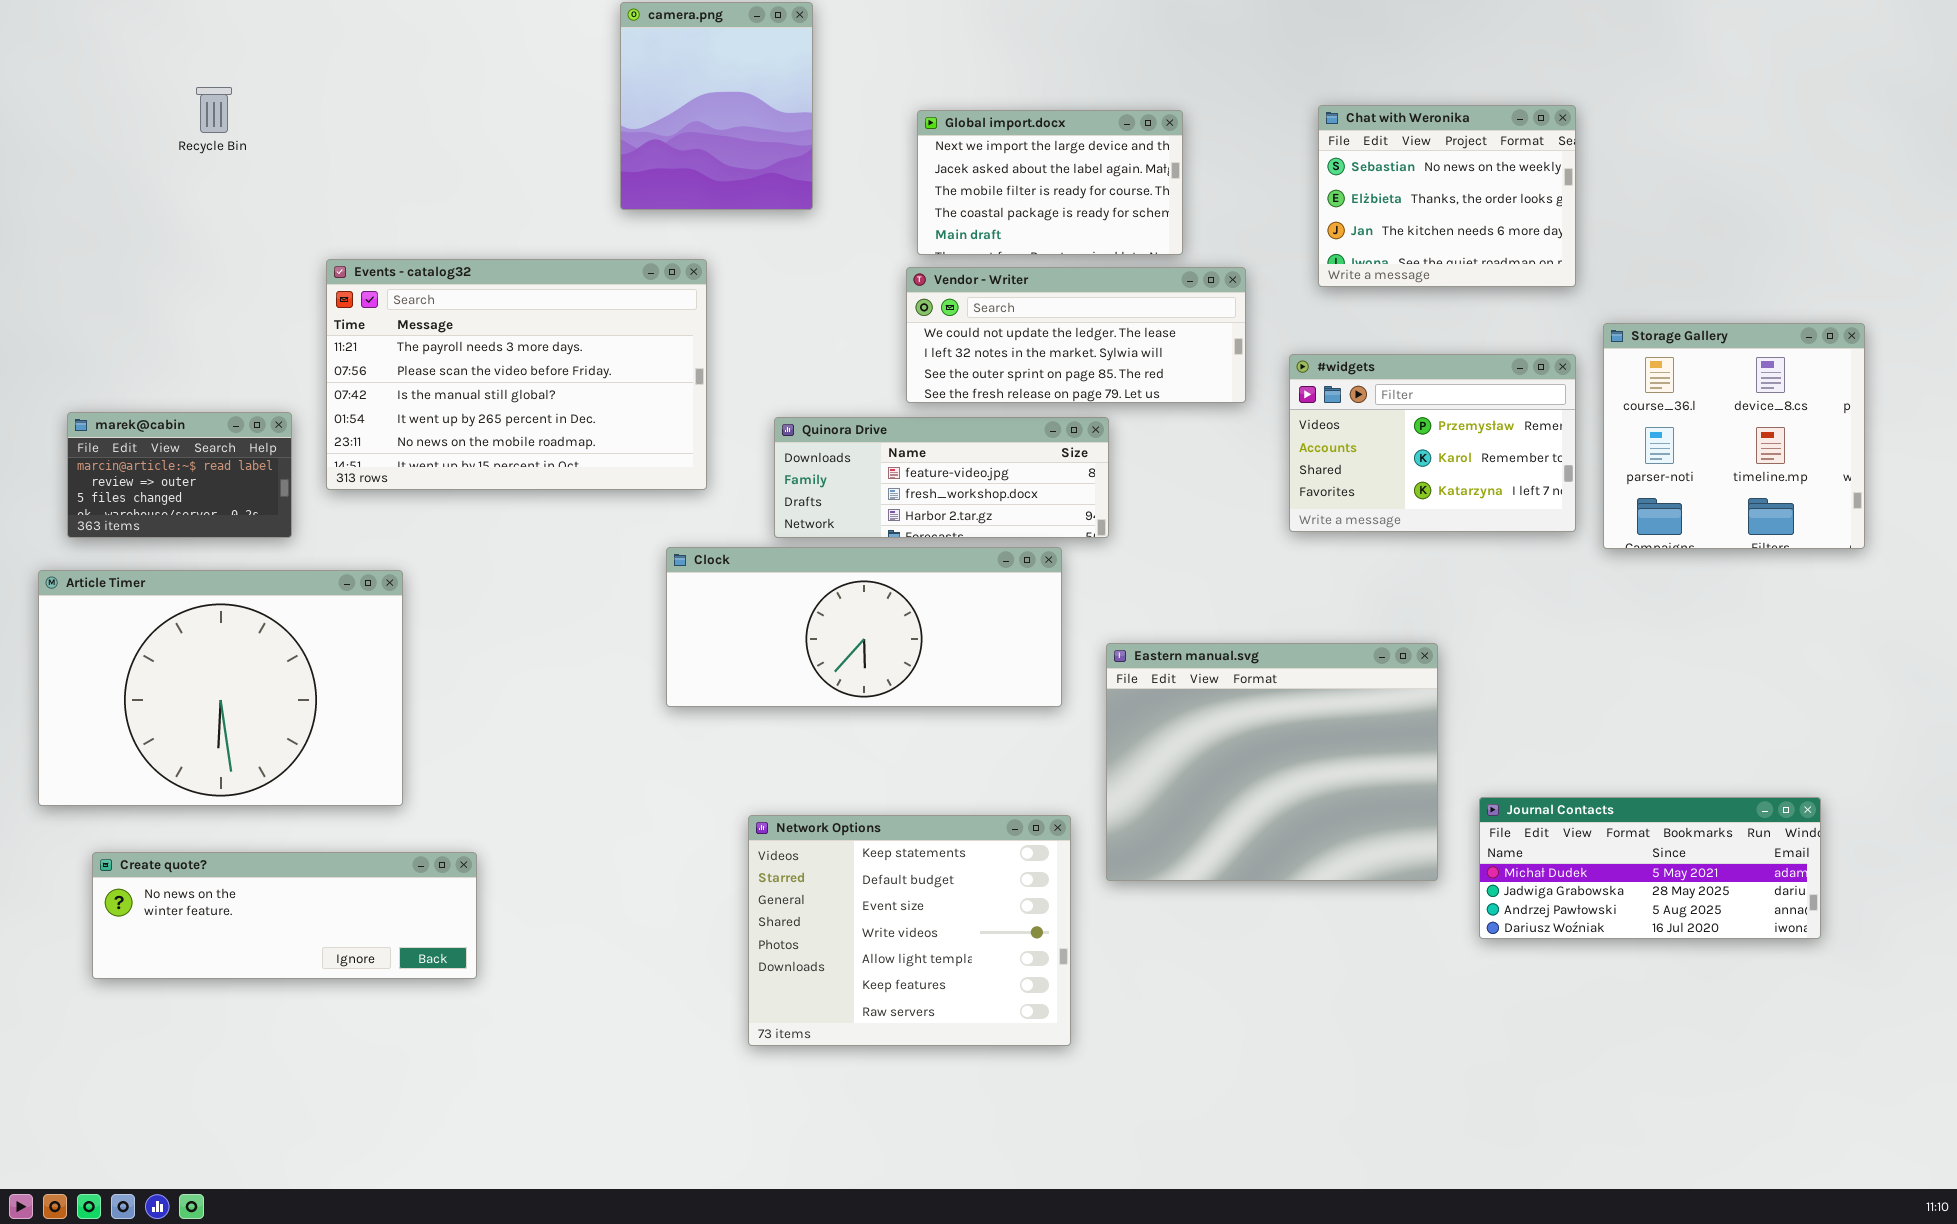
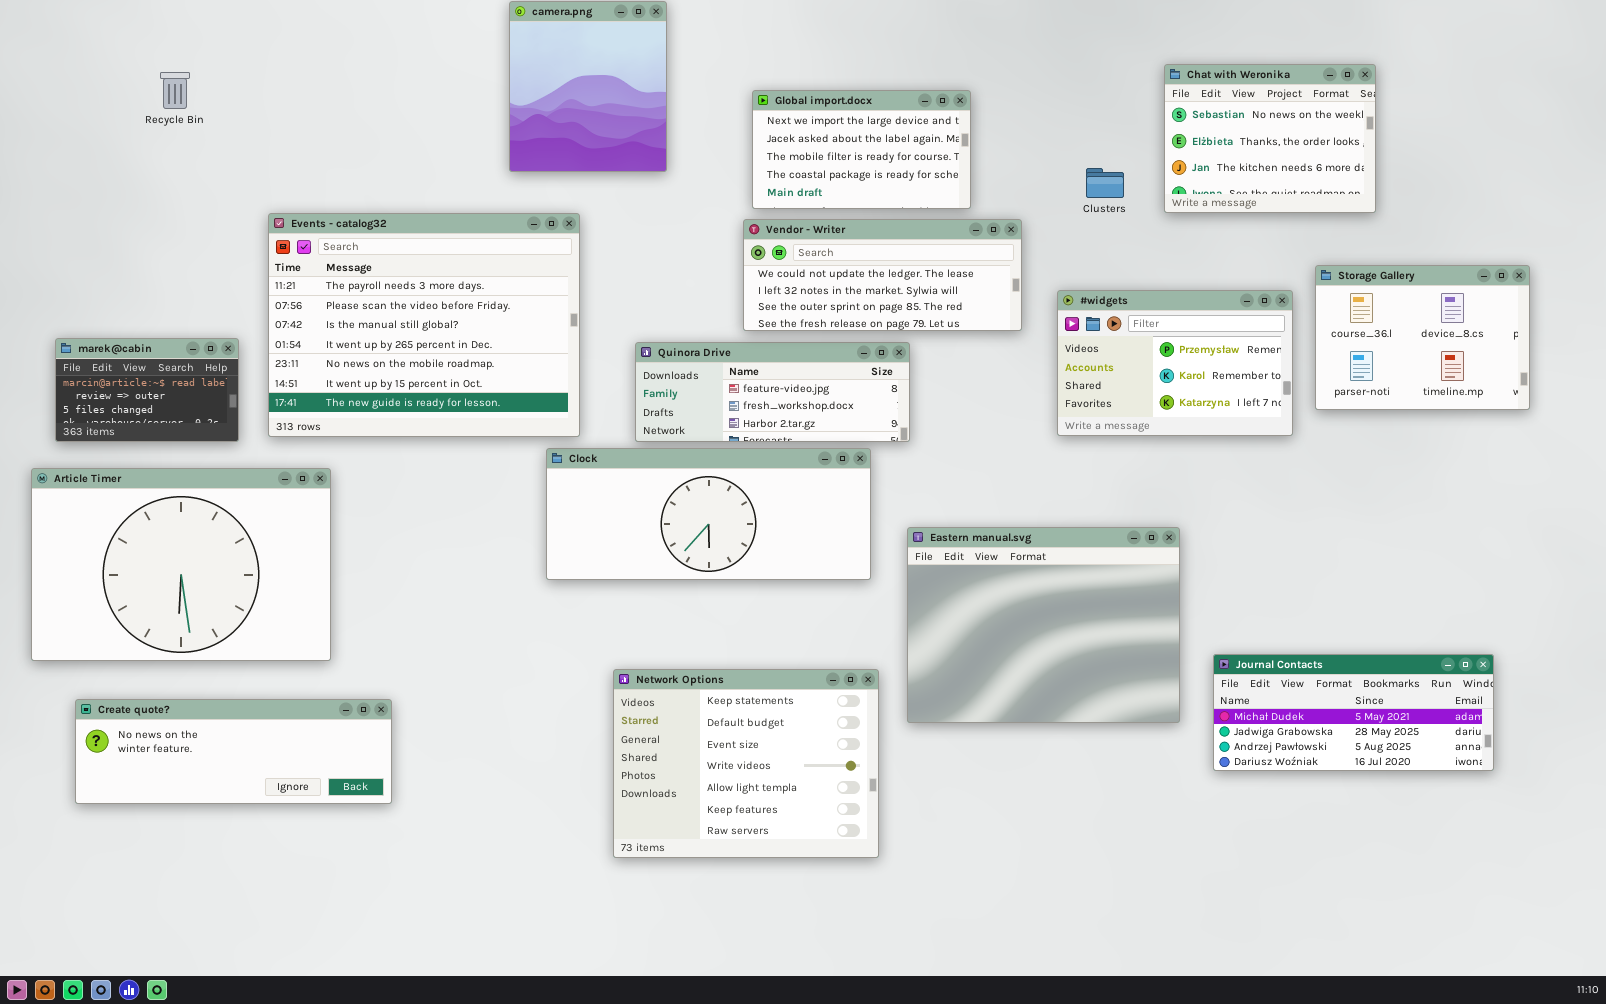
Chat with Weronika: [1318,105,1576,287] -> [1164,64,1376,213], moved
Events - catalog32: [326,259,707,490] -> [268,213,580,437], resized
Storage Gallery: [1603,323,1865,549] -> [1315,265,1530,410], resized

